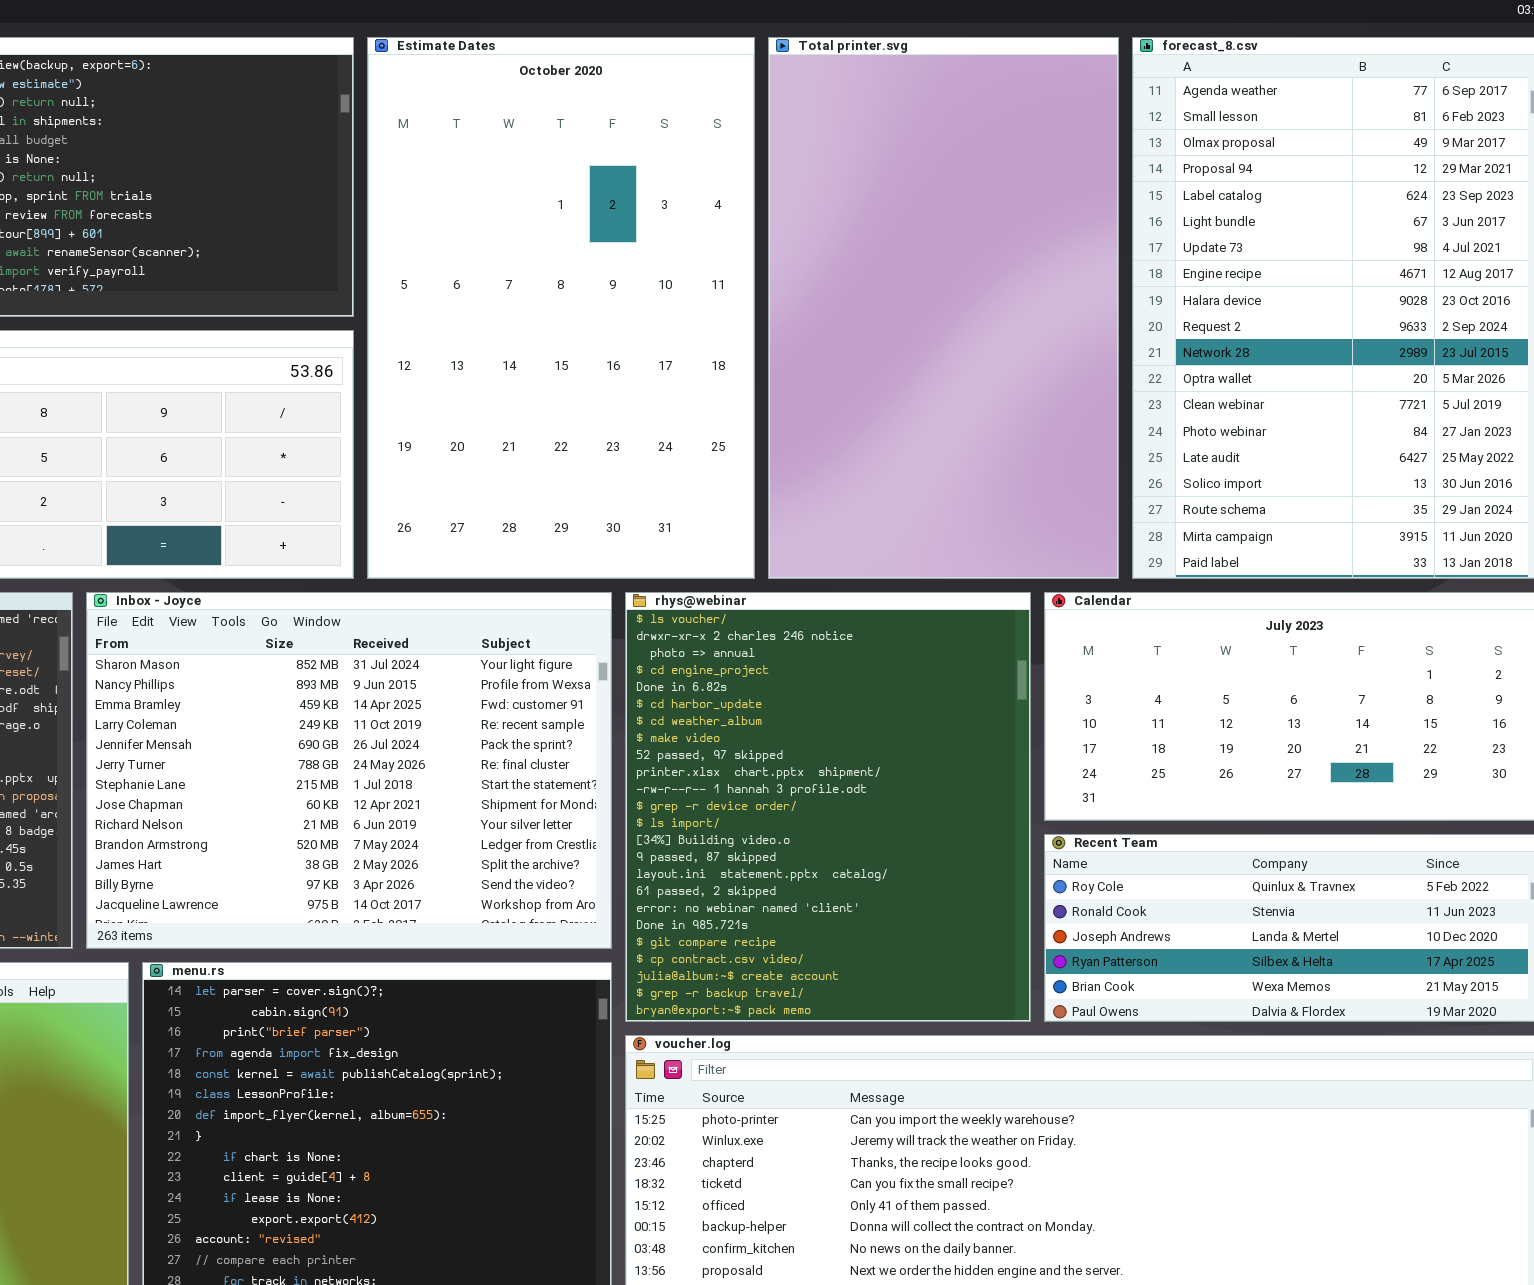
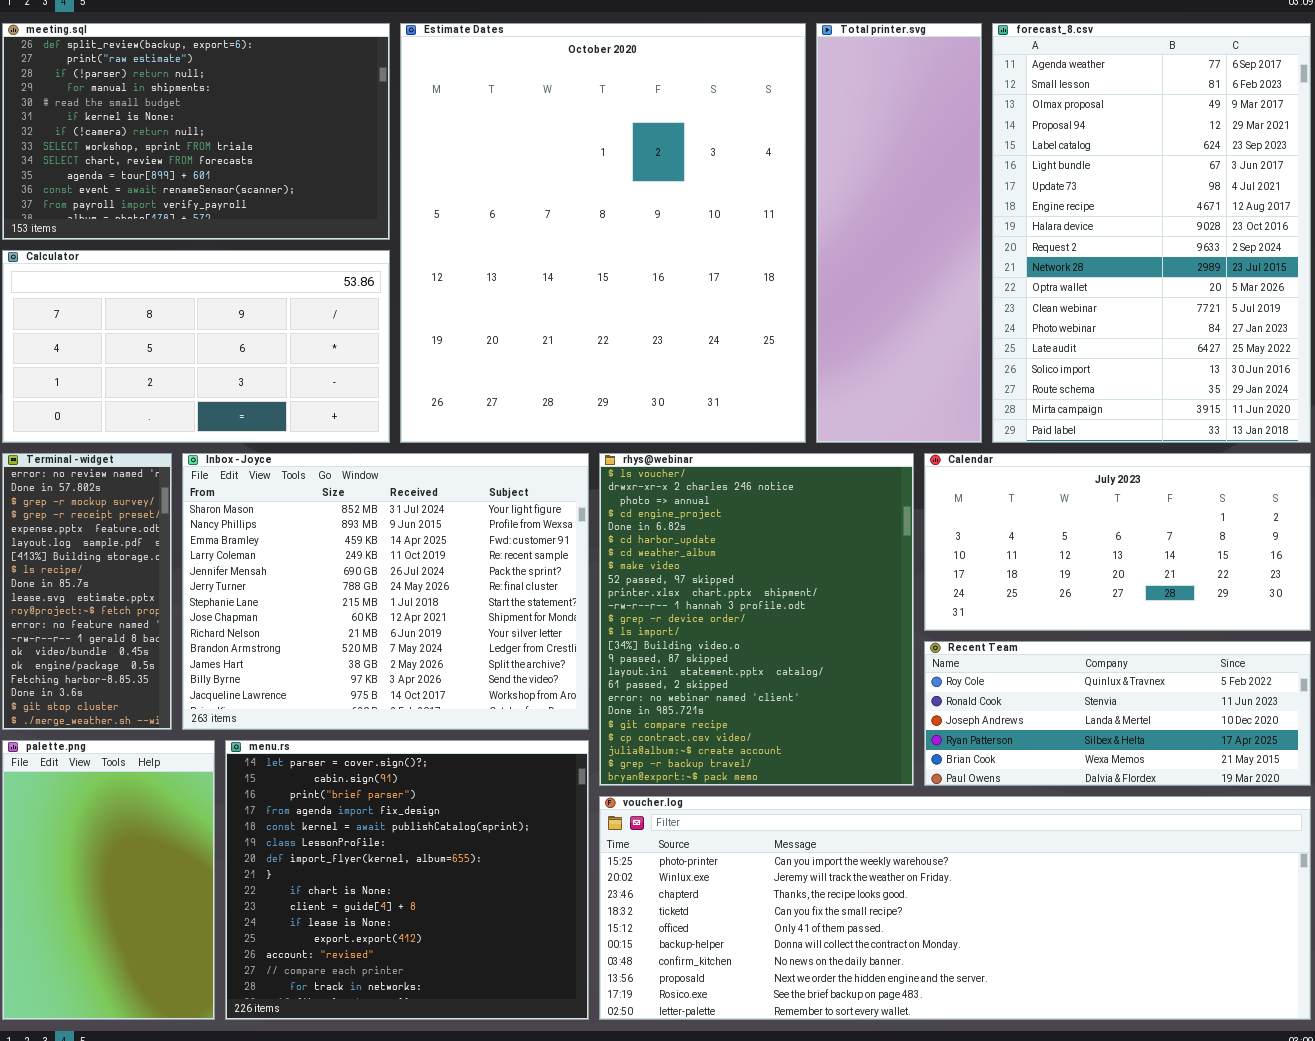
Estimate Dates: [367,37,755,579] -> [400,23,806,443], resized
Total printer.svg: [768,37,1119,579] -> [816,23,982,443], resized

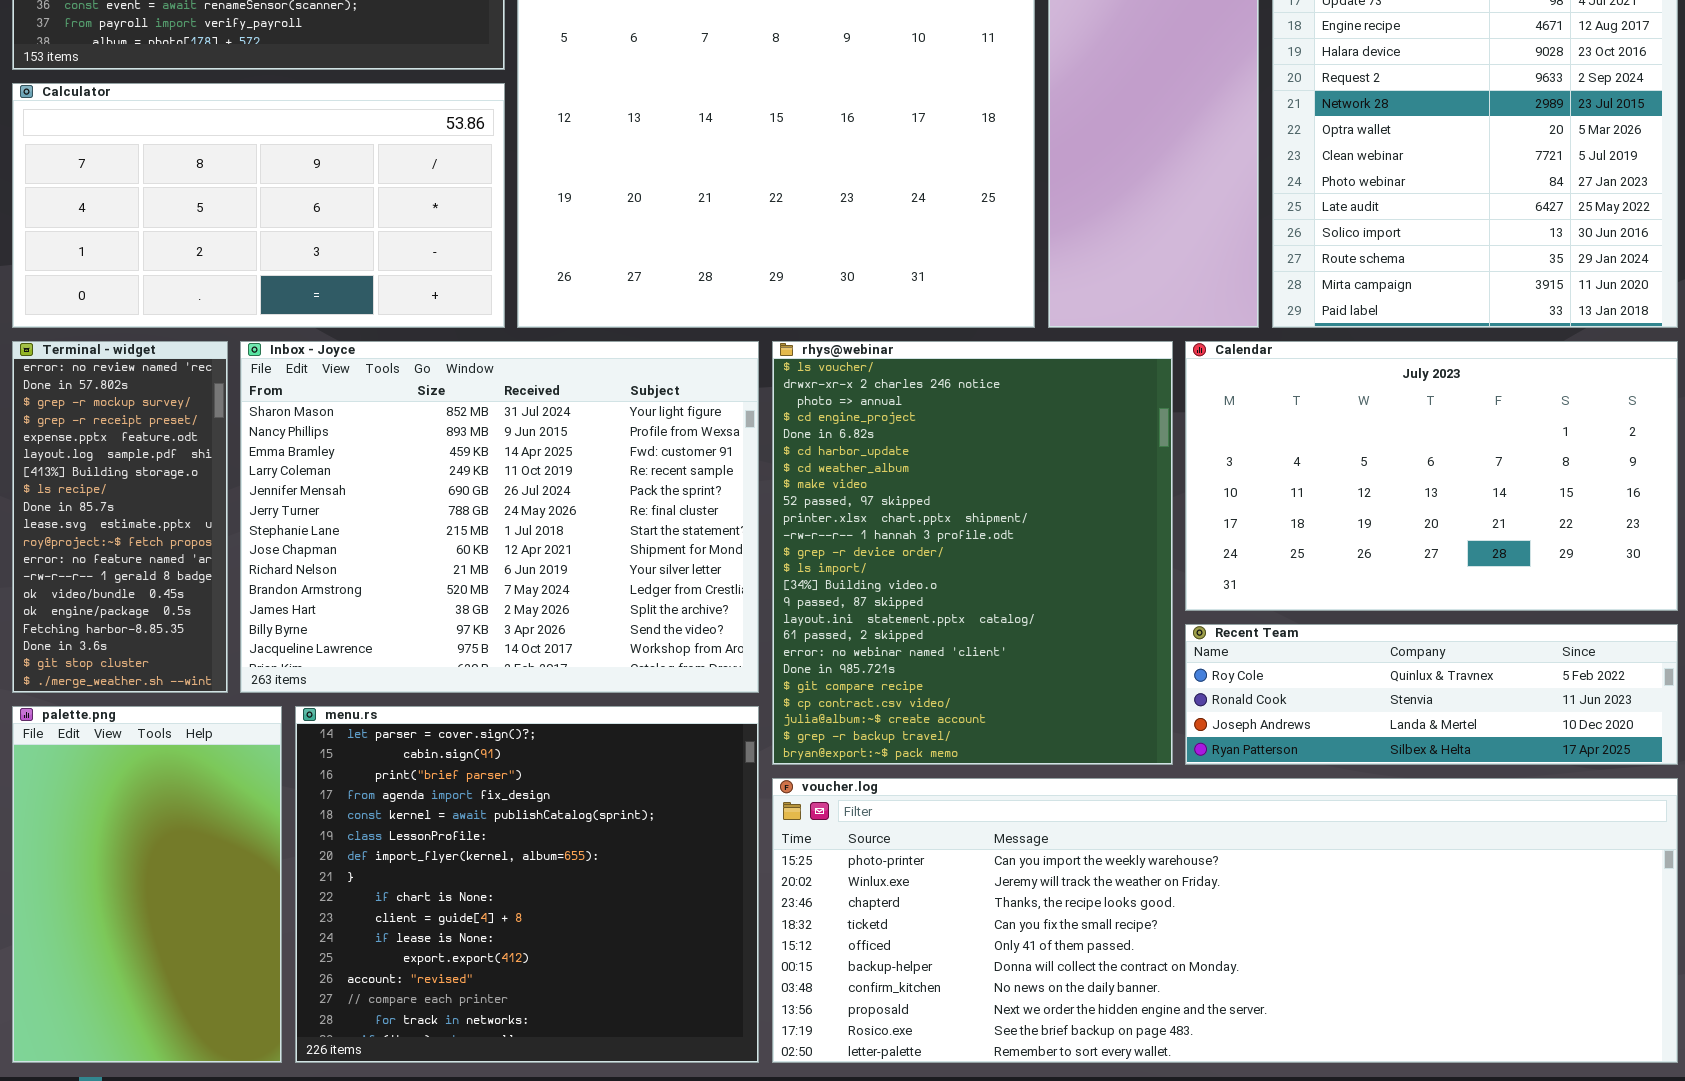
Calendar: [924,453,1311,631] -> [1185,341,1678,611], resized
Recent Team: [924,641,1311,786] -> [1185,624,1678,765], resized

